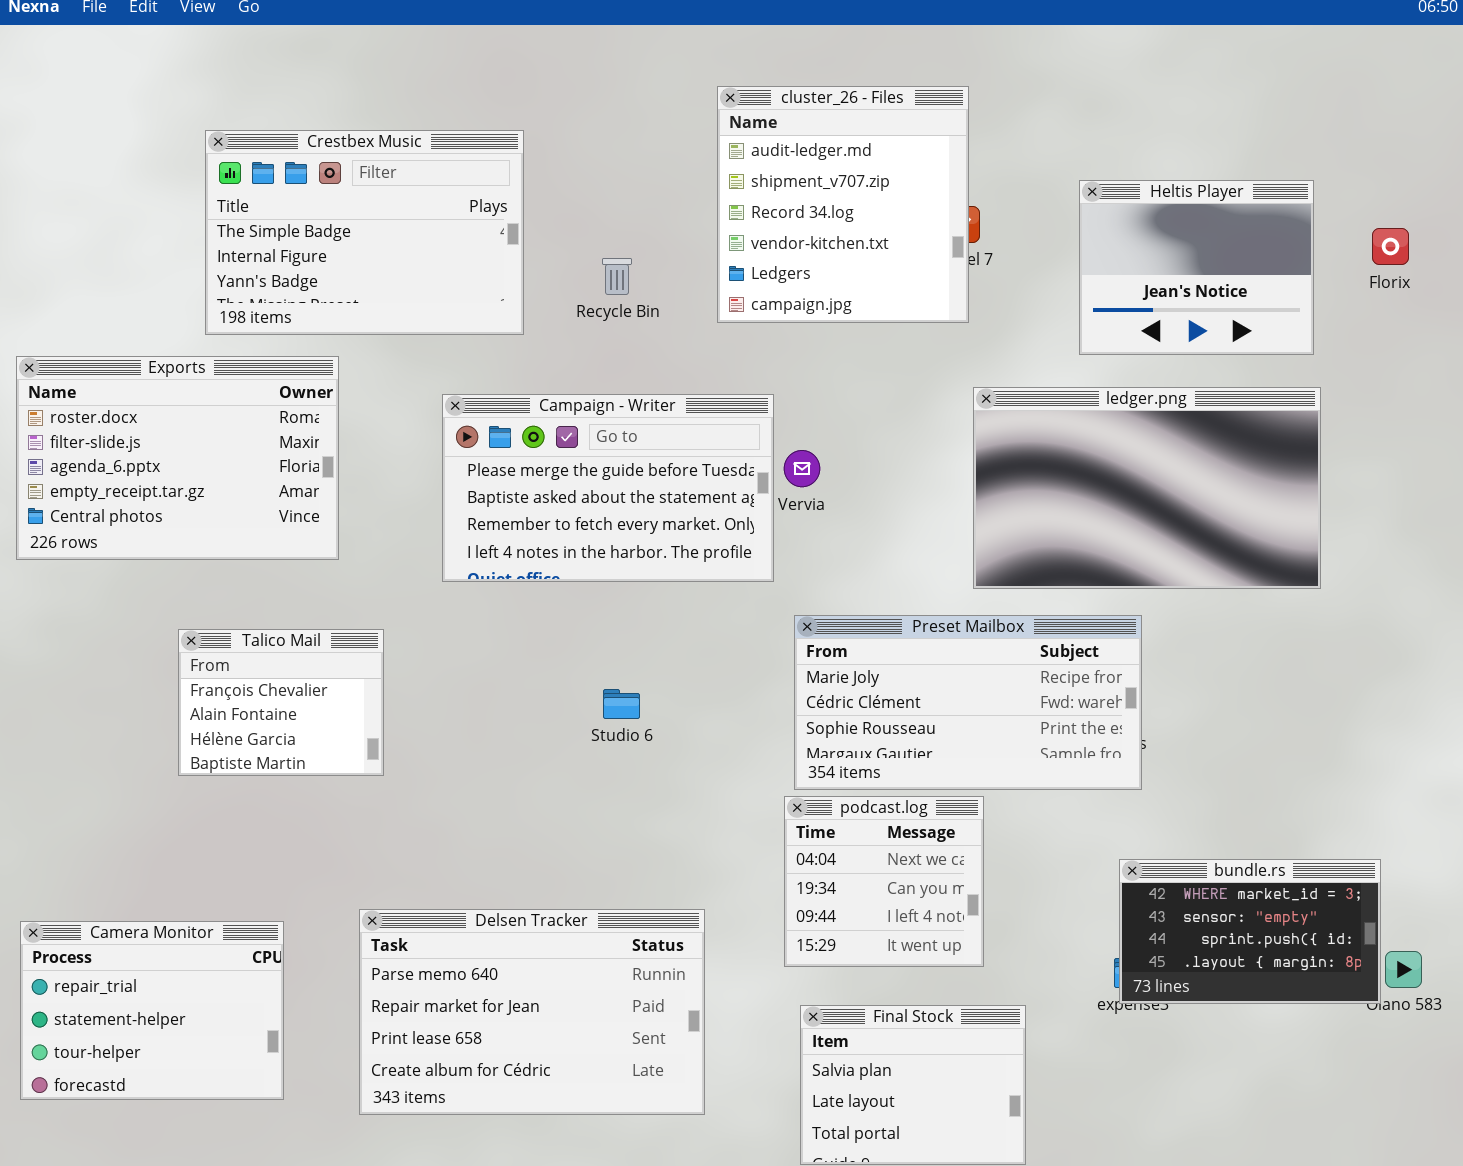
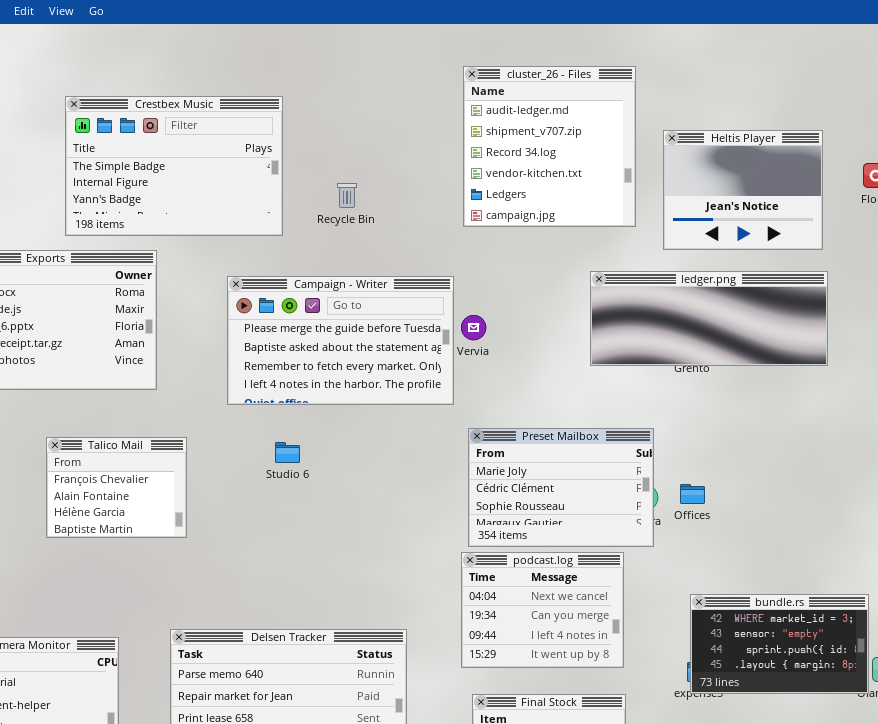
cluster_26 - Files: [717,86,969,323] -> [463,66,636,227], moved
ledger.png: [973,387,1321,589] -> [590,271,828,366], resized
Preset Mailbox: [794,615,1142,790] -> [468,428,654,547], resized
Studio 6: [603,689,640,719] -> [275,442,300,463], moved
podcast.log: [784,796,984,967] -> [461,552,624,668], resized

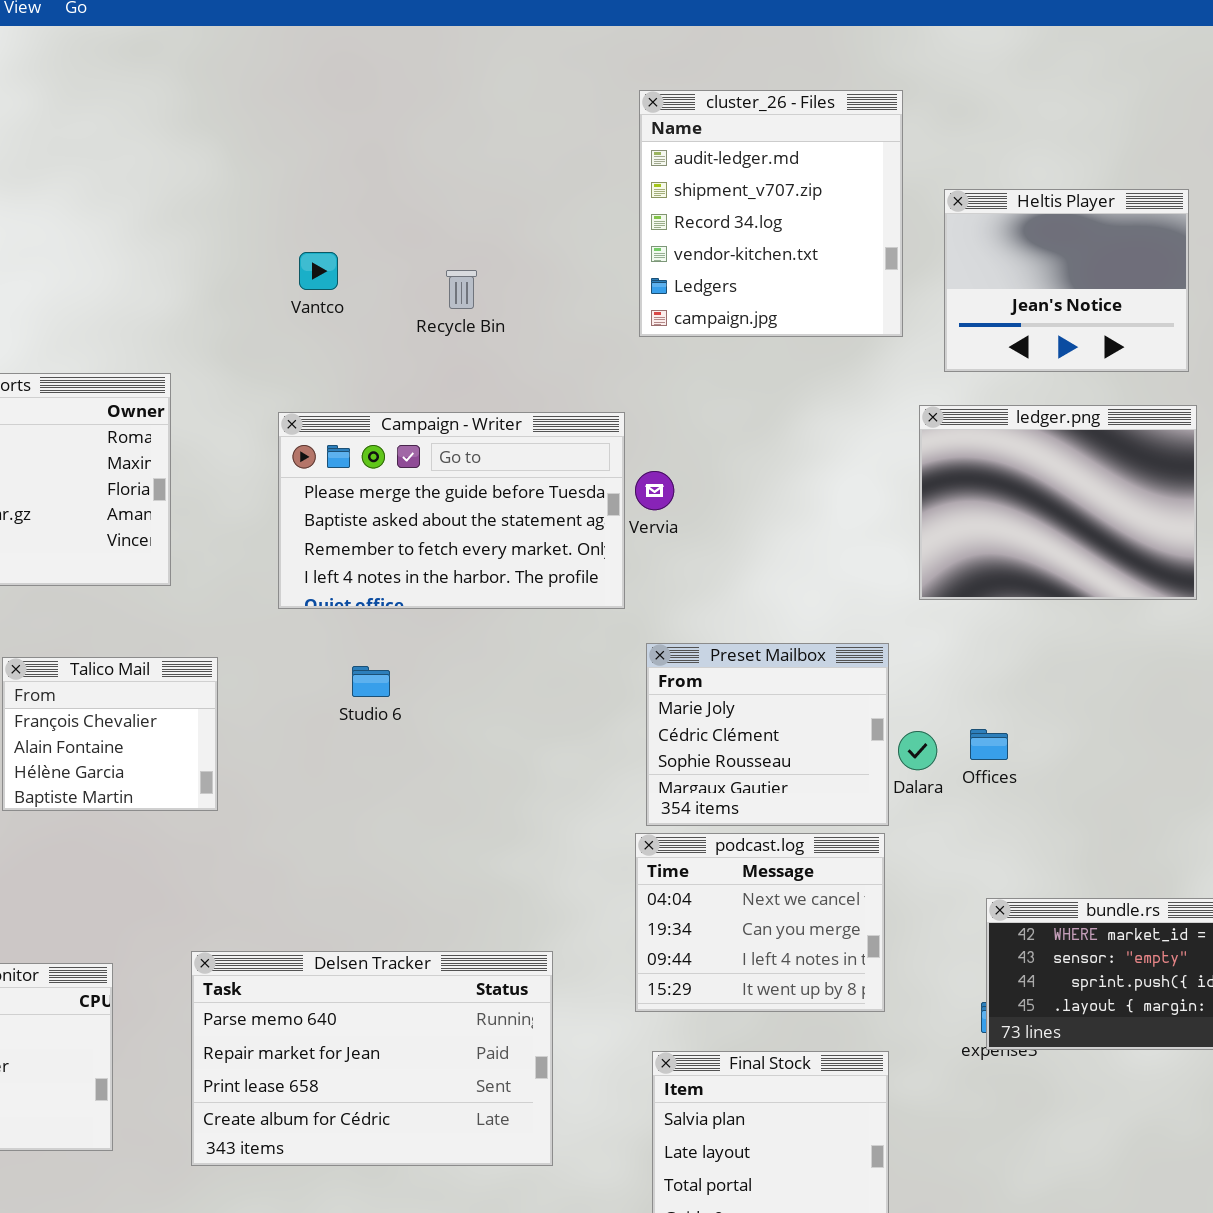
Crestbex Music: [65,96,283,236] -> none, closed
ledger.png: [590,271,828,366] -> [919,405,1197,600], resized
Preset Mailbox: [468,428,654,547] -> [646,643,889,826], resized

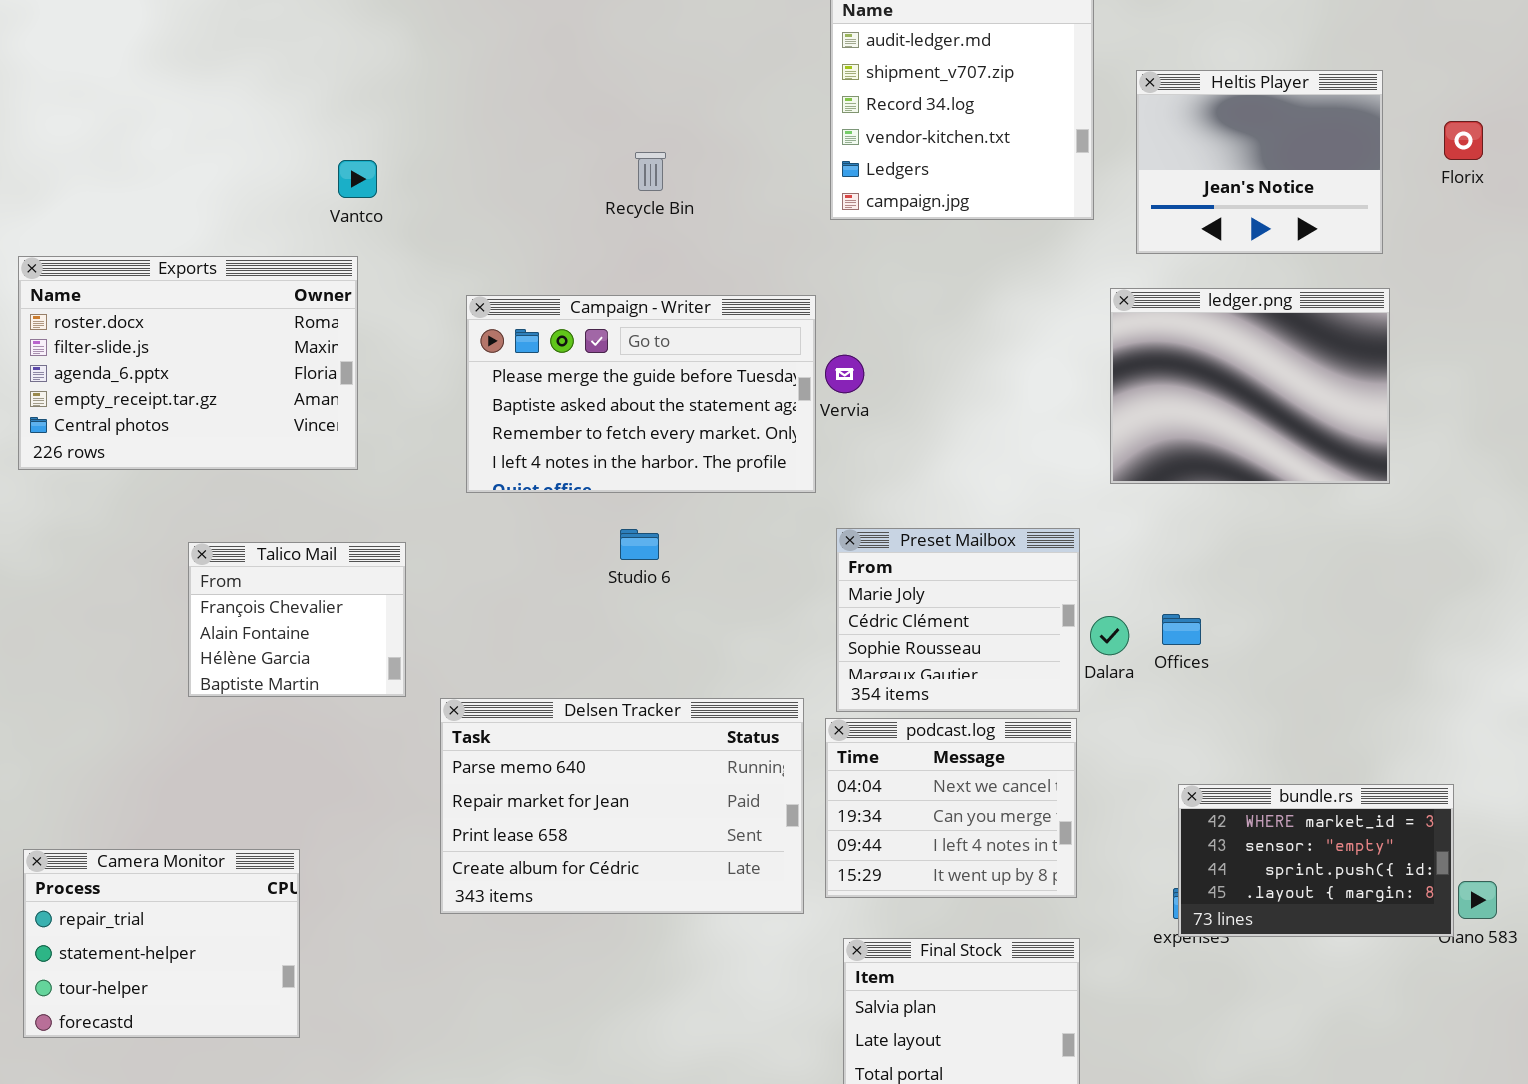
Vantco: [299,252,338,290] -> [338,160,377,198], moved
Studio 6: [352,666,390,697] -> [620,529,659,560], moved
Delsen Tracker: [191,951,553,1166] -> [440,698,804,914], moved

